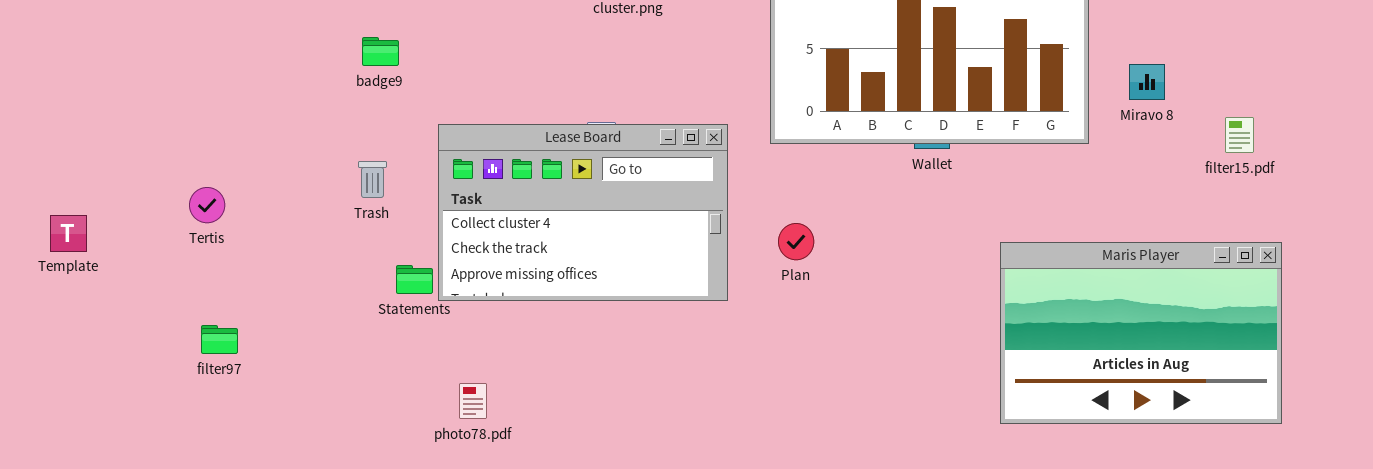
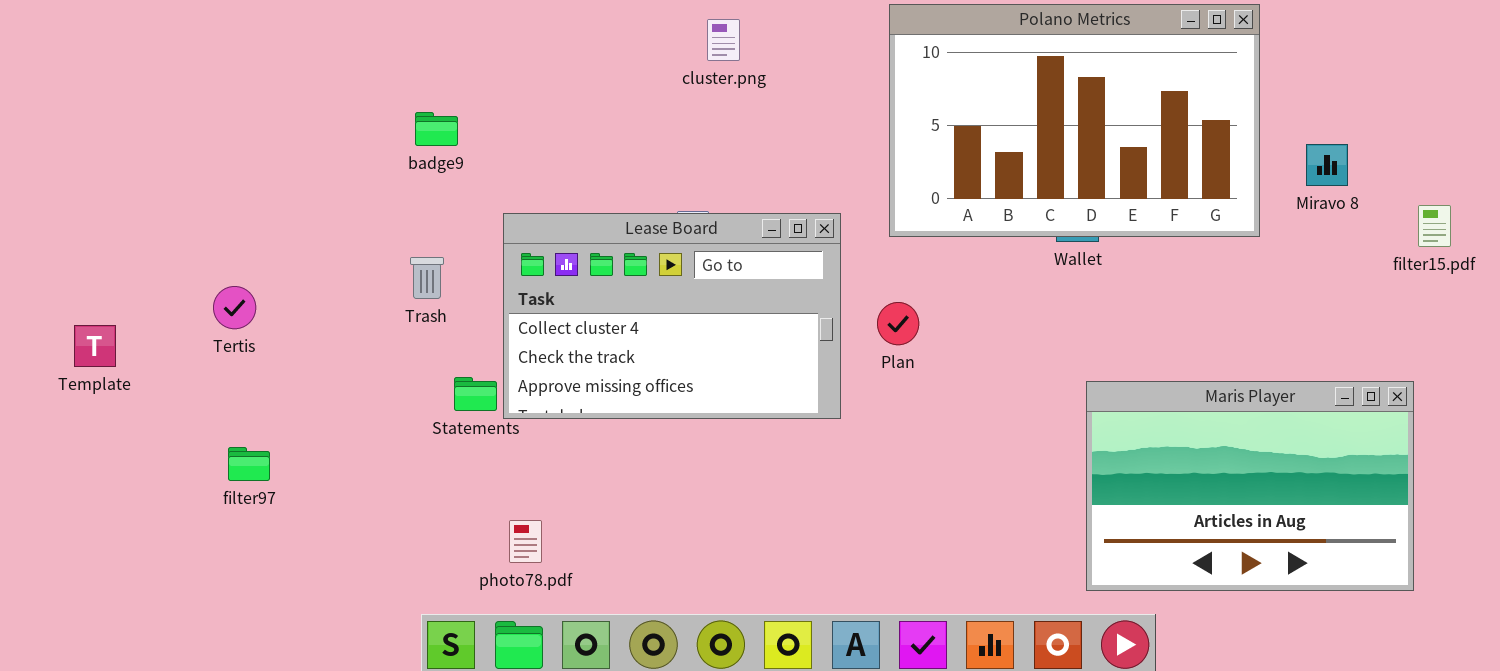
Template: [50,215,87,252] -> [74,325,116,367], moved
Plan: [778,223,814,260] -> [877,302,919,345], moved
Maris Player: [1000,242,1282,424] -> [1086,381,1414,591], moved
photo78.pdf: [459,383,487,419] -> [509,520,542,563], moved

